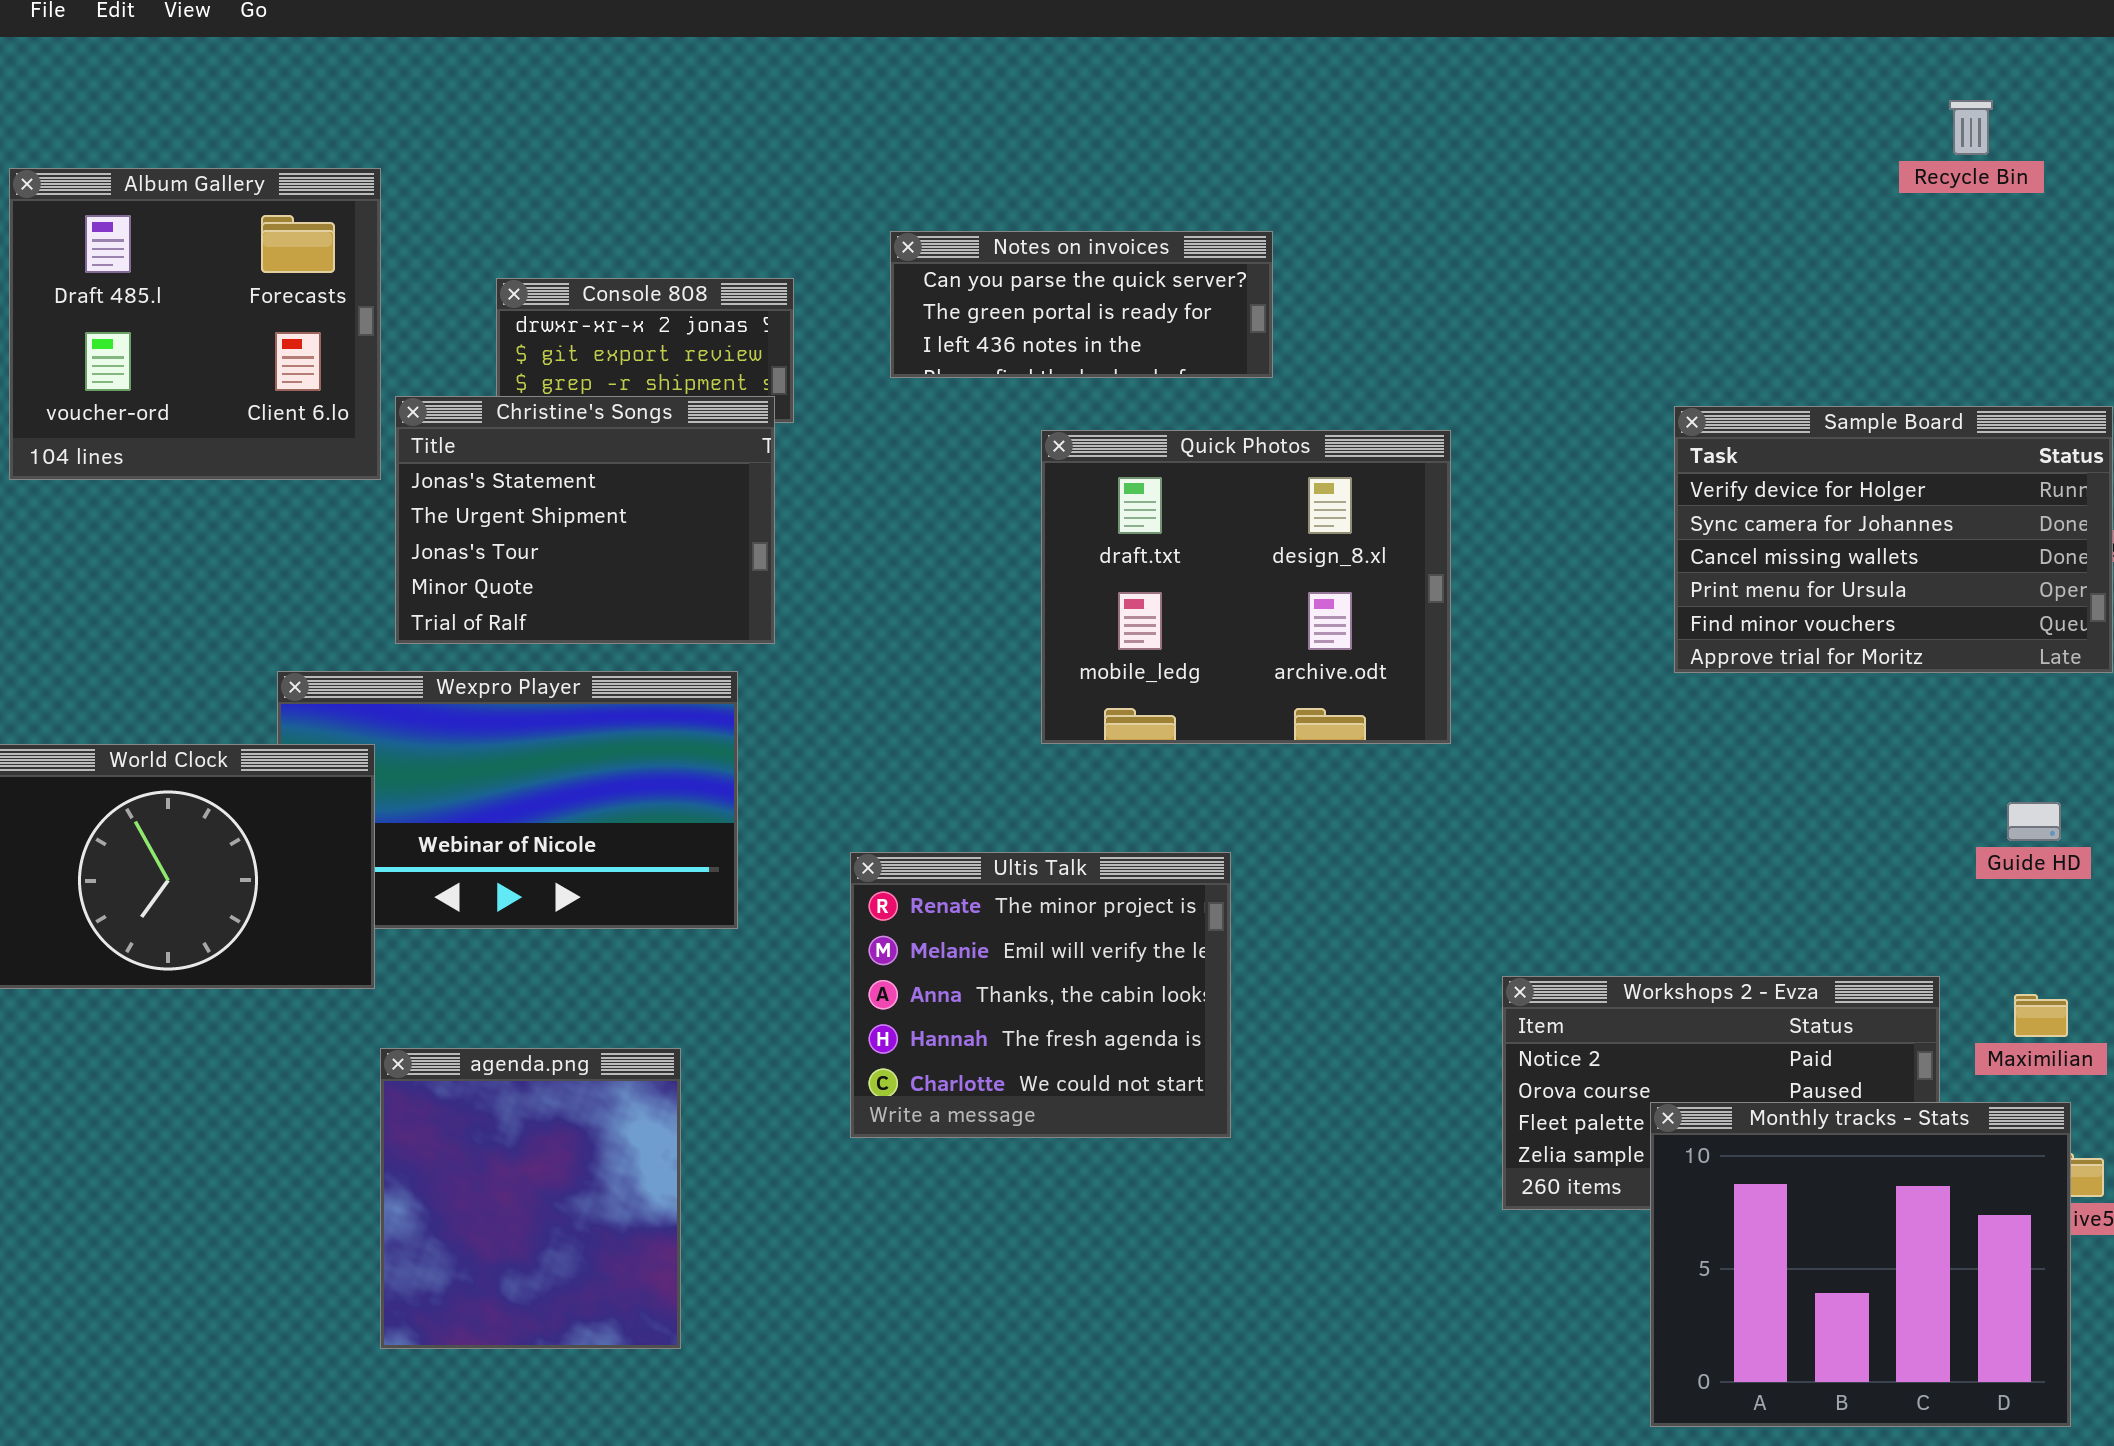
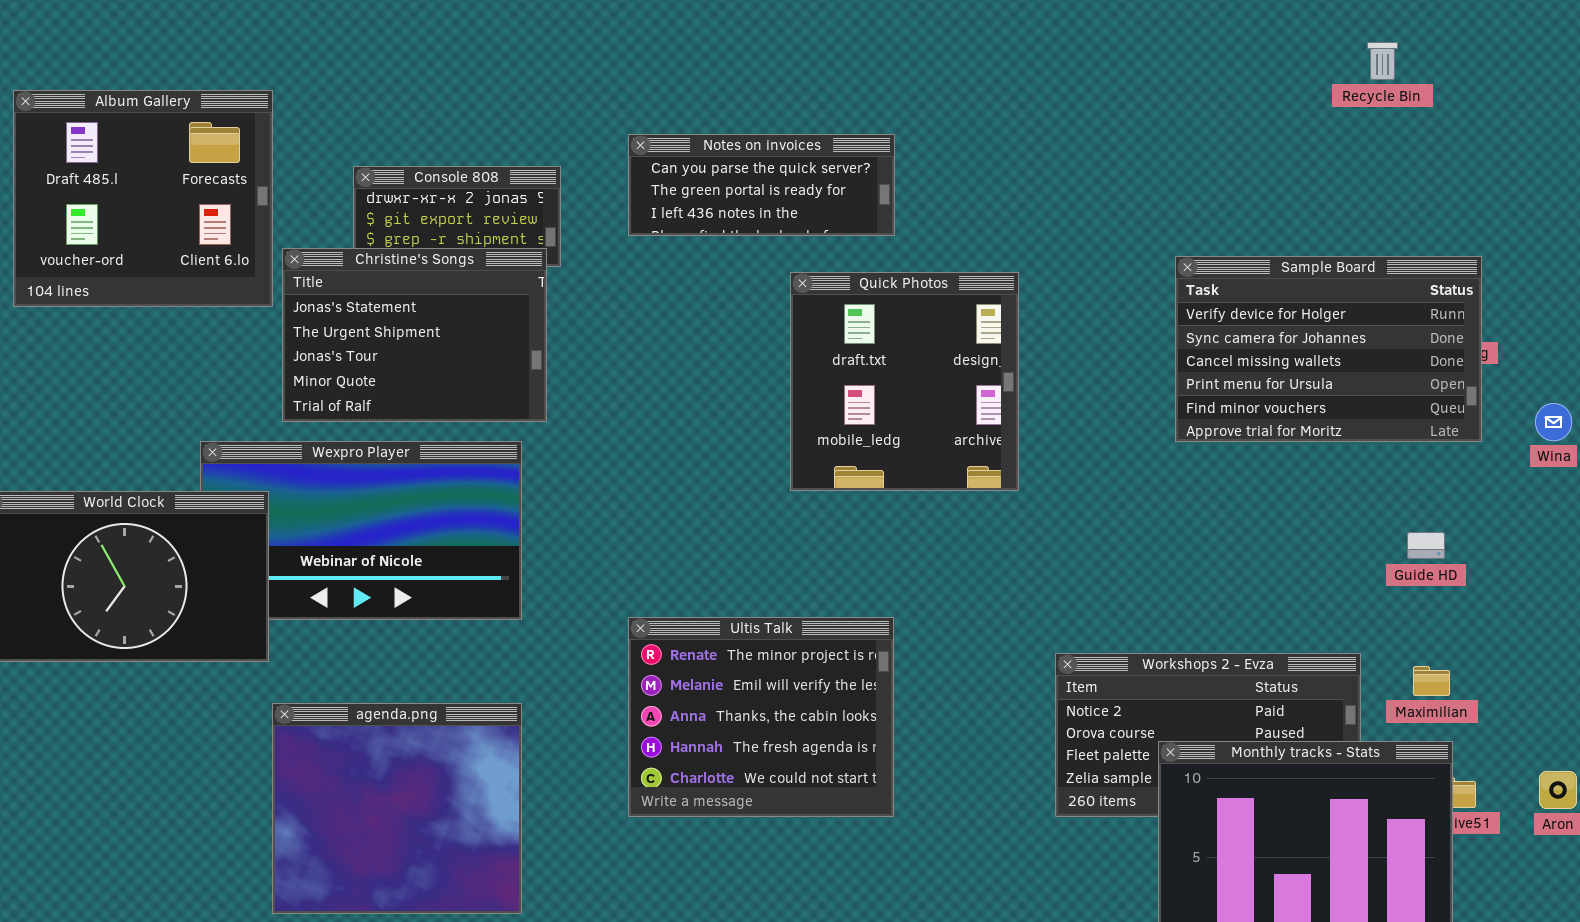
Quick Photos: [1041,430,1451,744] -> [790,272,1019,491], resized
Ultis Talk: [850,852,1231,1138] -> [628,617,894,817], moved
agenda.png: [380,1048,681,1349] -> [272,703,522,914], resized

